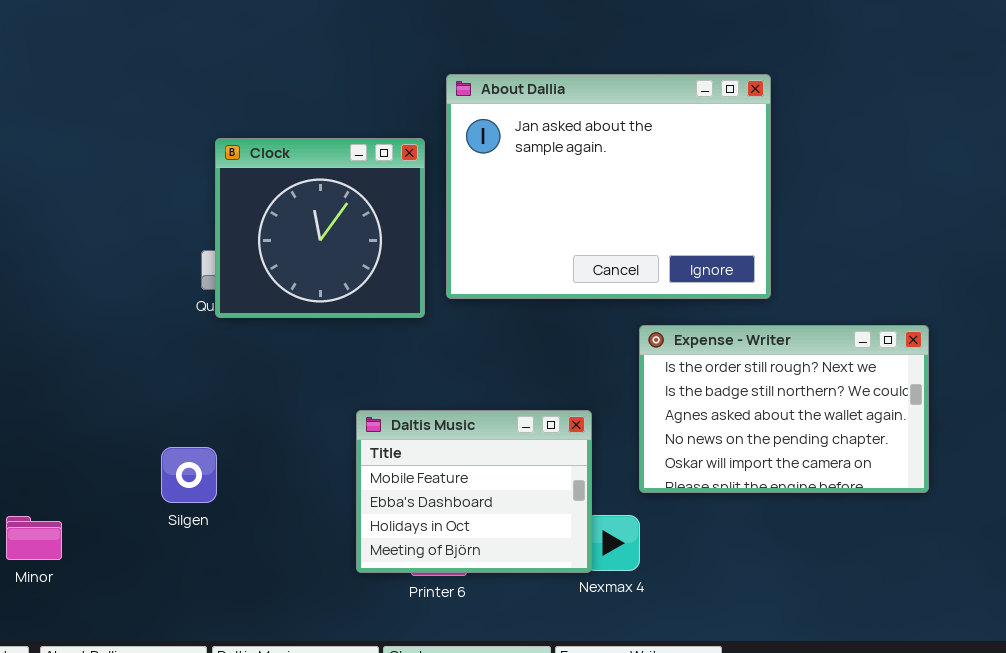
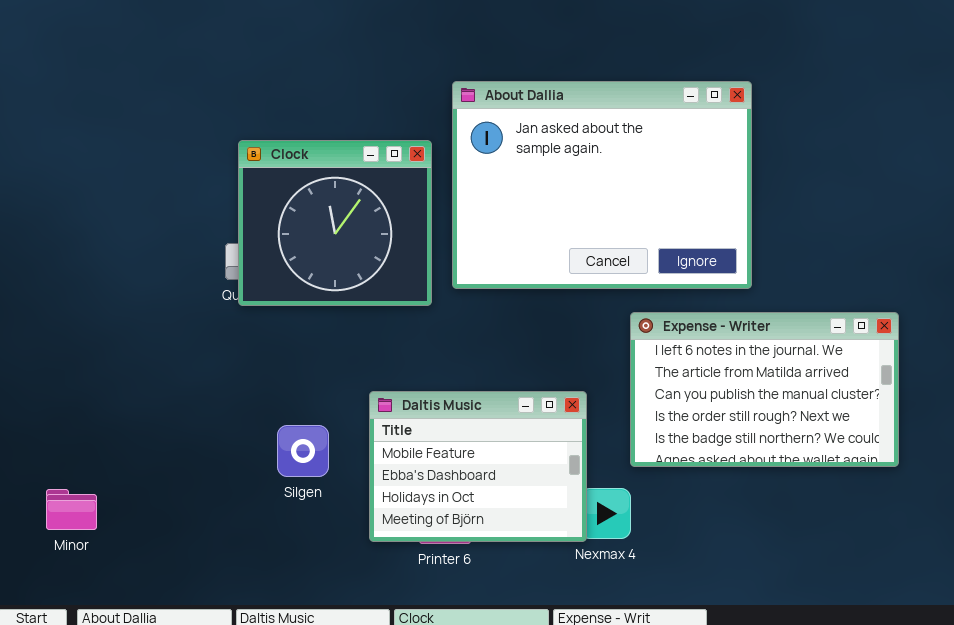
Expense - Writer: [639,325,929,493] -> [630,312,899,467], scrolled up 3 rows
Silgen: [161,447,217,503] -> [277,425,329,477], moved

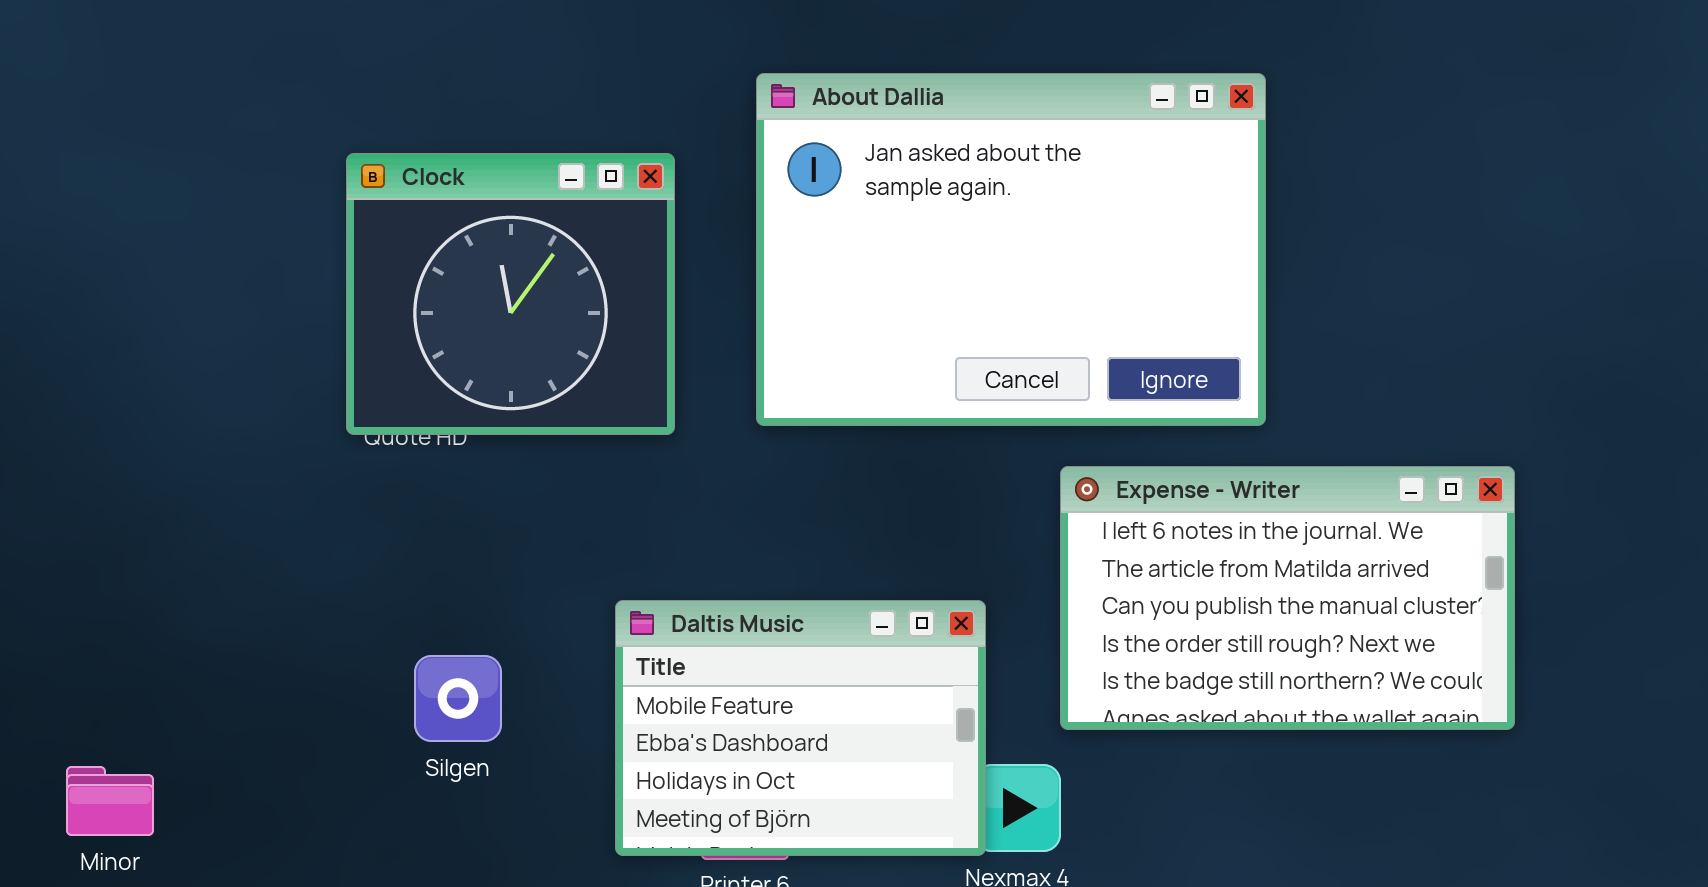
Clock: [238,140,432,306] -> [346,153,675,435], moved
Silgen: [277,425,329,477] -> [414,655,502,742], moved

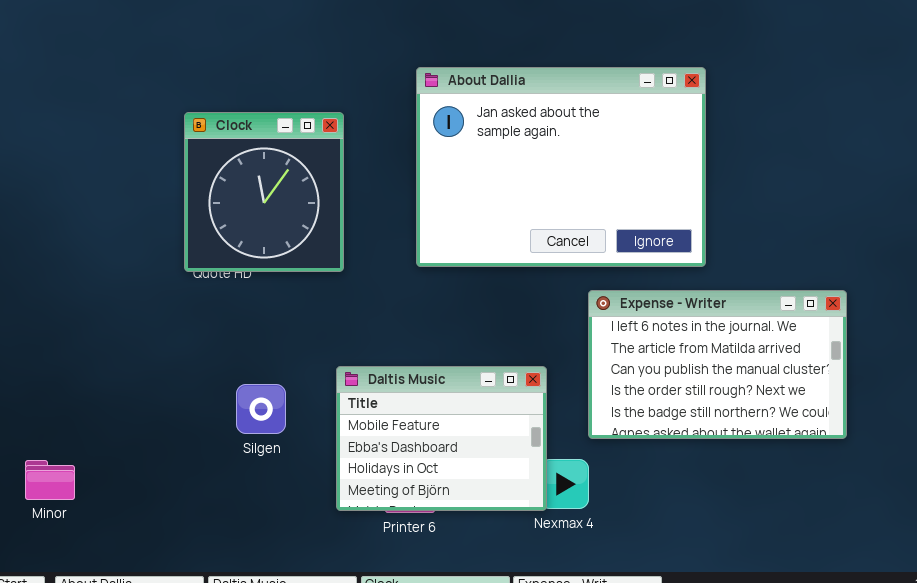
Clock: [346,153,675,435] -> [184,112,344,272], resized
Silgen: [414,655,502,742] -> [236,384,286,434], moved

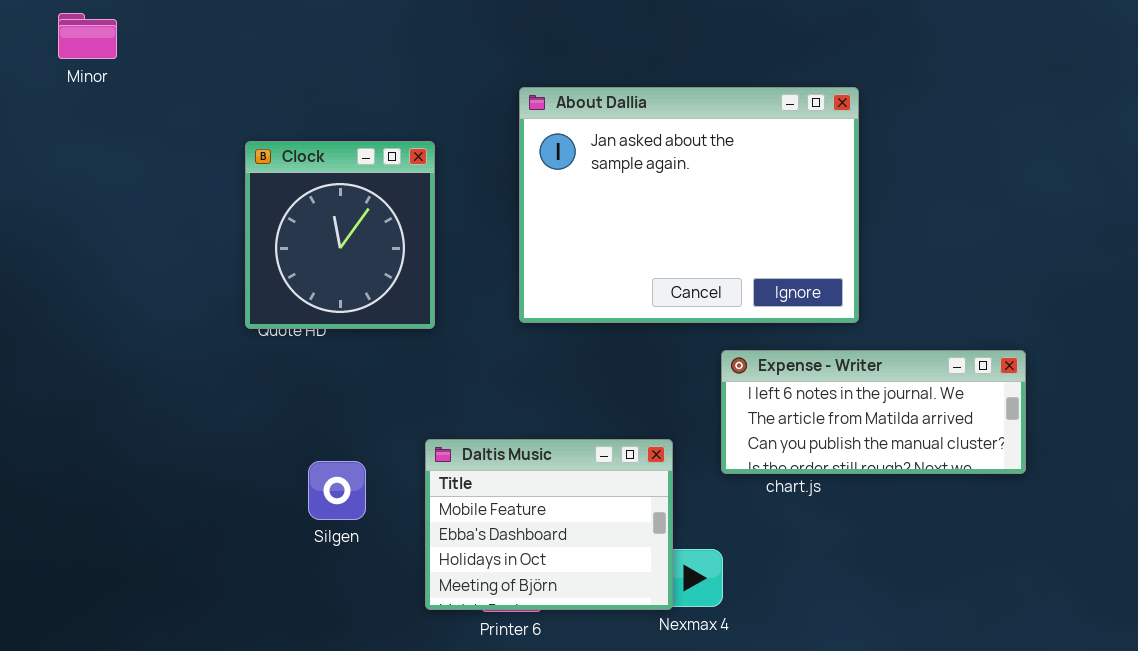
Expense - Writer: [588,290,847,439] -> [721,350,1026,474], resized
Minor: [25,460,75,500] -> [58,13,117,59], moved

